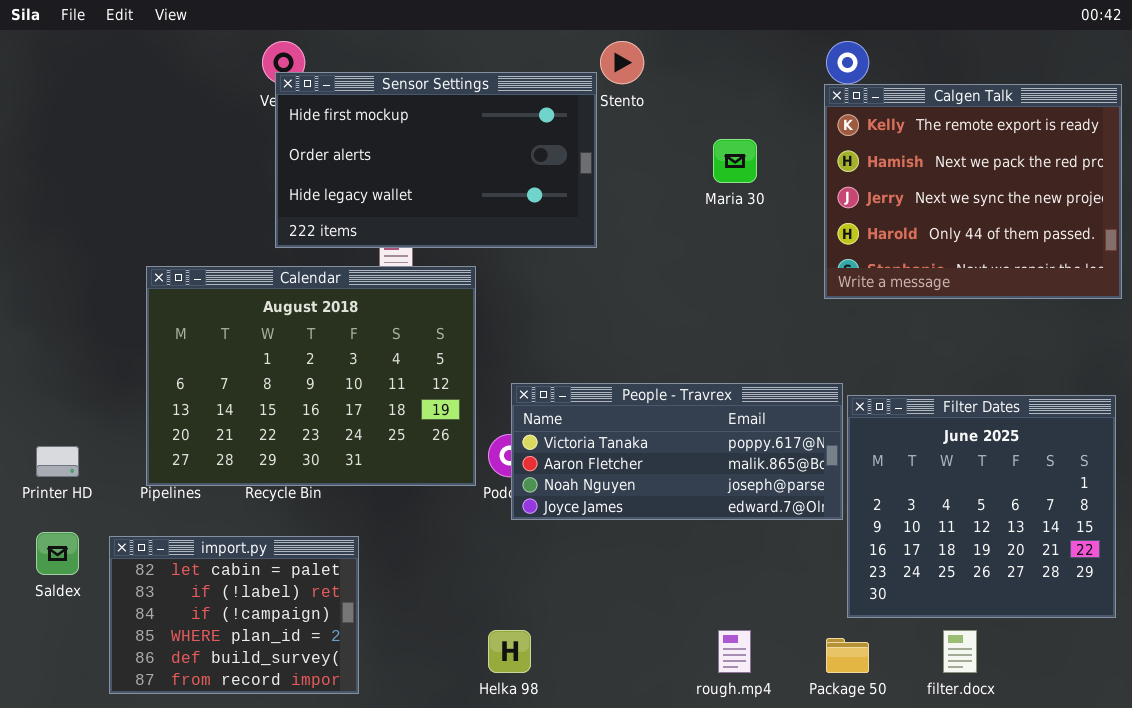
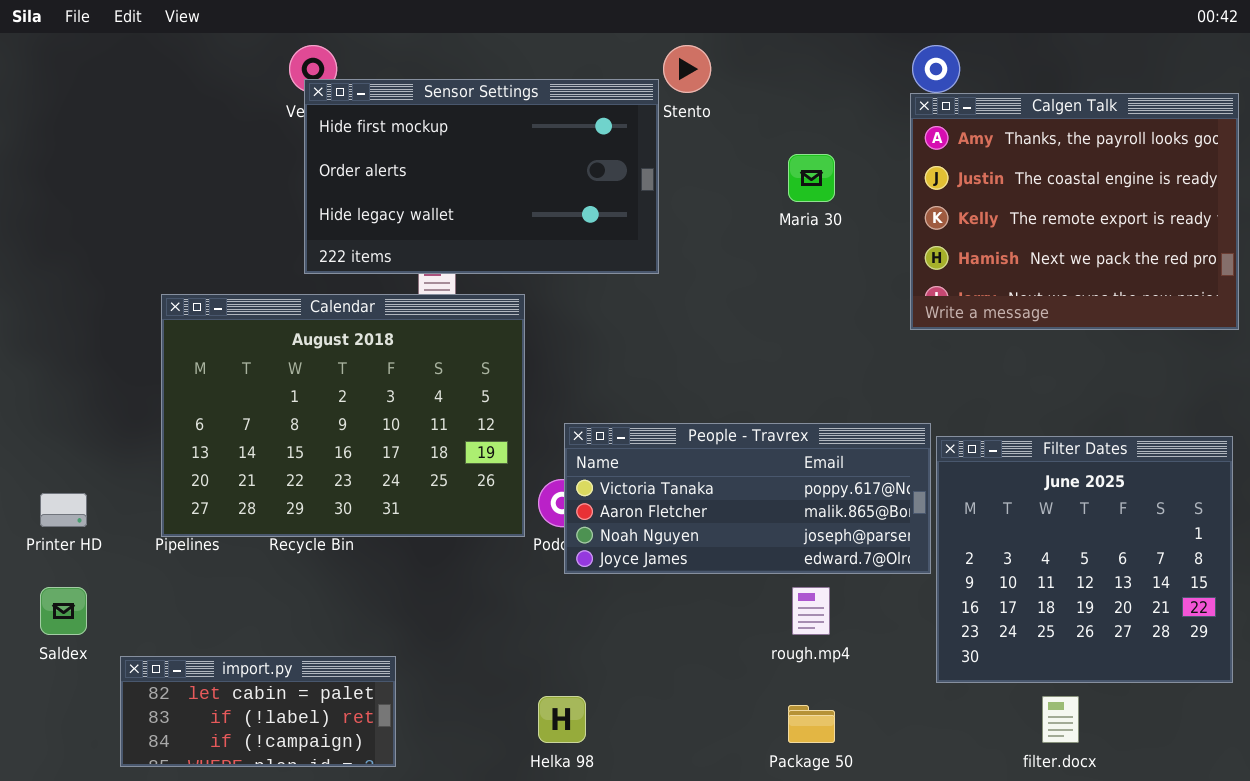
Calgen Talk: [824,84,1122,299] -> [910,93,1239,330], scrolled up 2 rows
import.py: [109,536,359,694] -> [120,656,396,767], resized
rough.mp4: [718,630,751,673] -> [792,587,830,635], moved
Package 50: [826,638,869,673] -> [788,705,835,743], moved

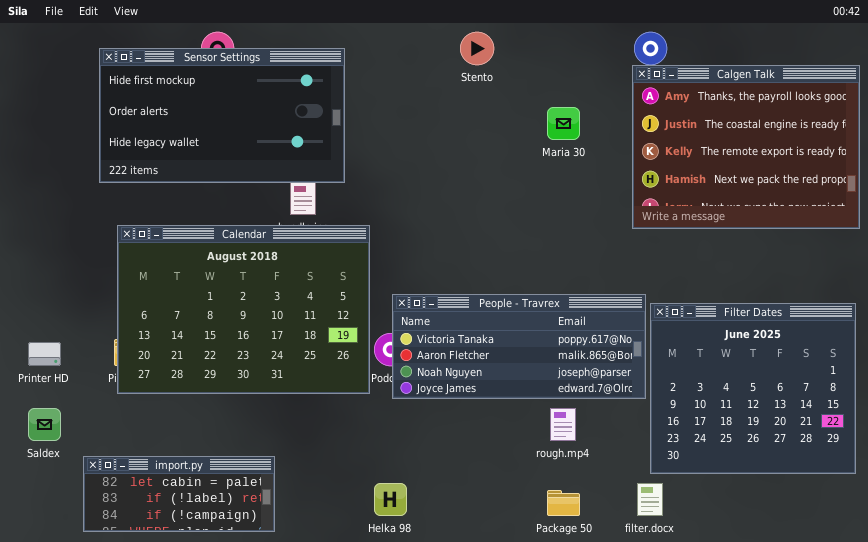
Sensor Settings: [304,79,659,274] -> [99,48,345,183], moved
Calendar: [161,294,525,537] -> [117,225,370,394], moved
filter.docx: [1042,696,1079,743] -> [637,483,663,516], moved

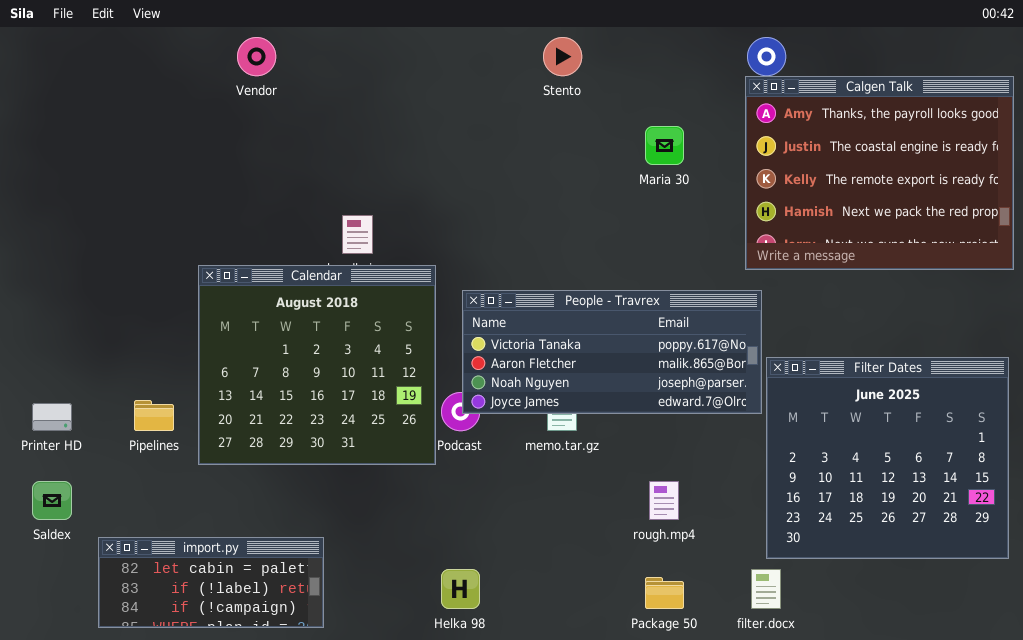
Sensor Settings: [99,48,345,183] -> none, closed
Calendar: [117,225,370,394] -> [198,265,436,465], resized
People - Travrex: [392,294,646,399] -> [462,290,762,414], moved

